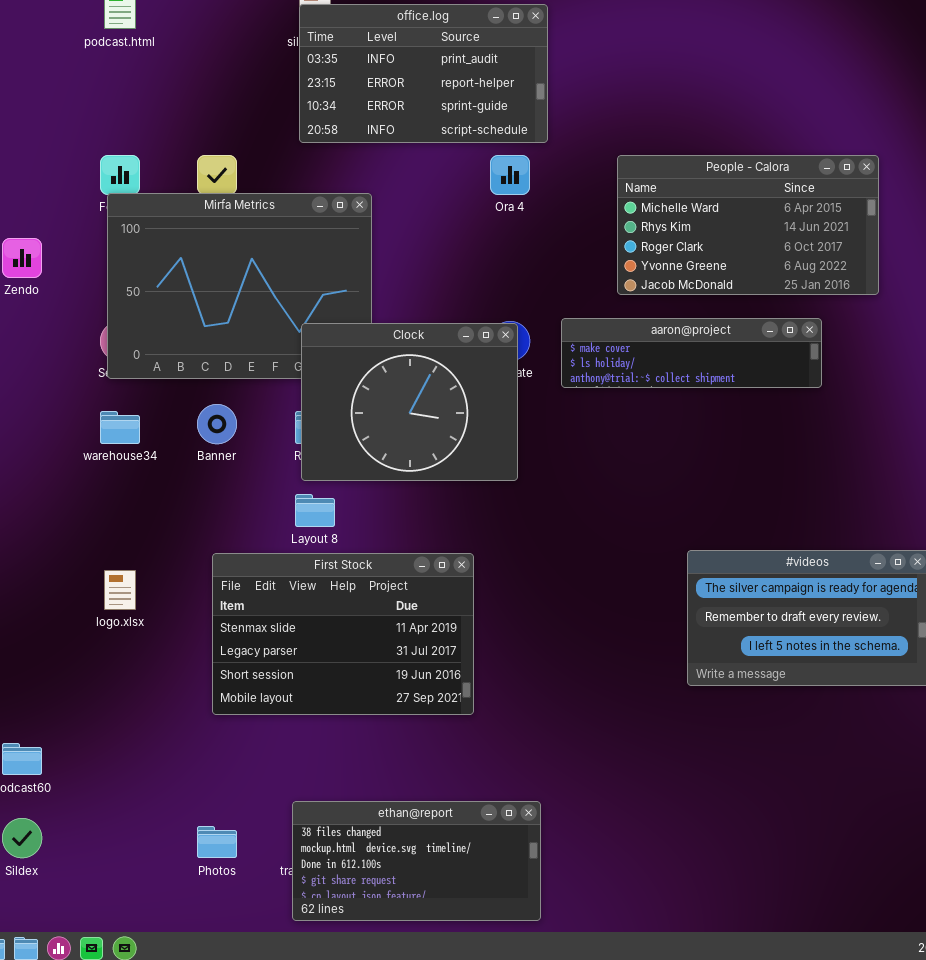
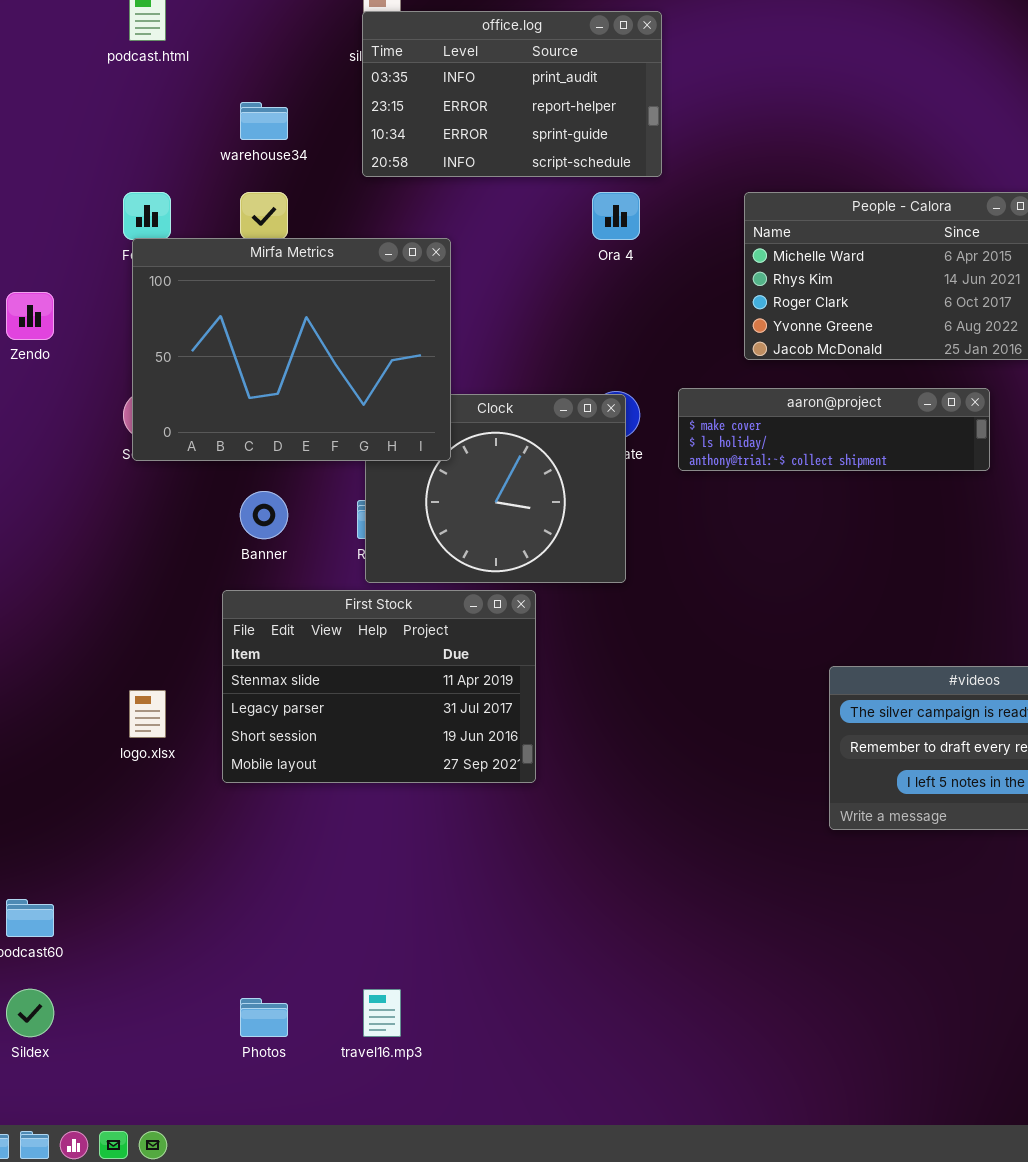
Mirfa Metrics: [107,193,372,379] -> [132,238,451,461], raised
warehouse34: [100,411,140,444] -> [240,102,288,140], moved
First Stock: [212,553,474,715] -> [222,590,536,783], moved
ethan@report: [292,801,541,921] -> none, closed

